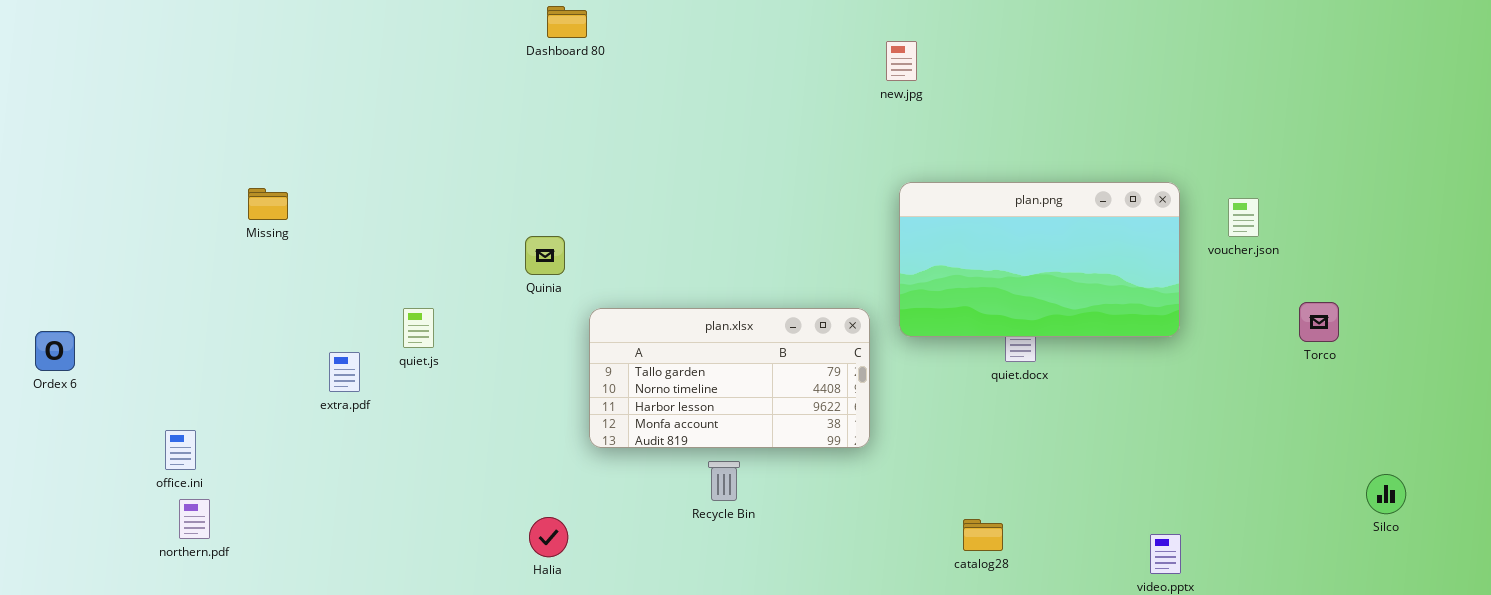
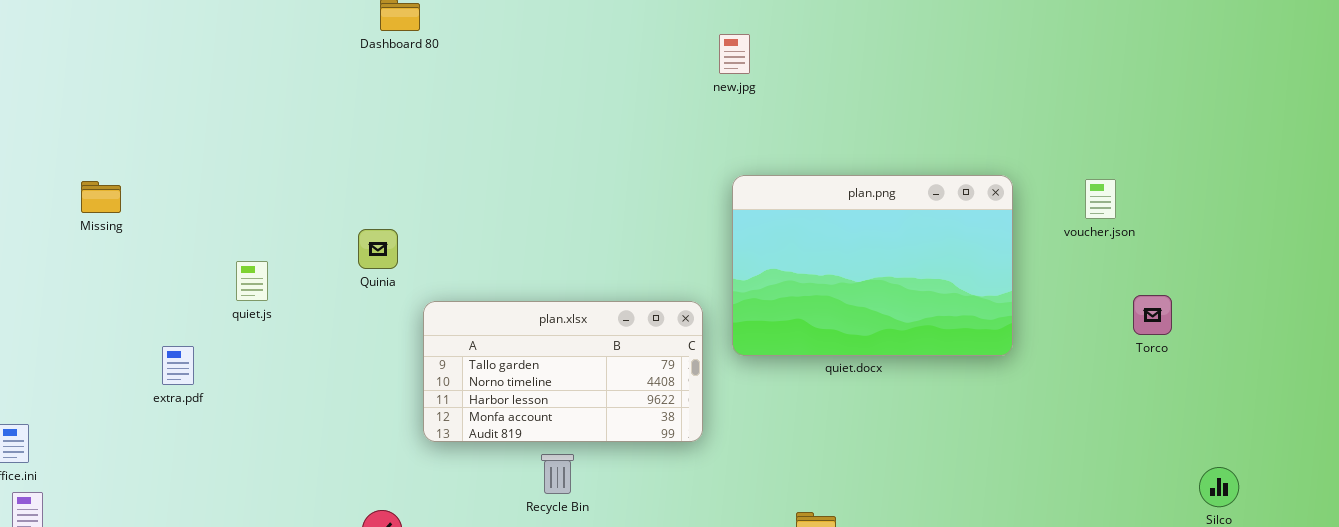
plan.png: [899,182,1180,337] -> [732,175,1013,356], resized
voucher.json: [1228,198,1259,237] -> [1085,179,1116,219], moved
quiet.js: [403,308,434,348] -> [236,261,268,301], moved

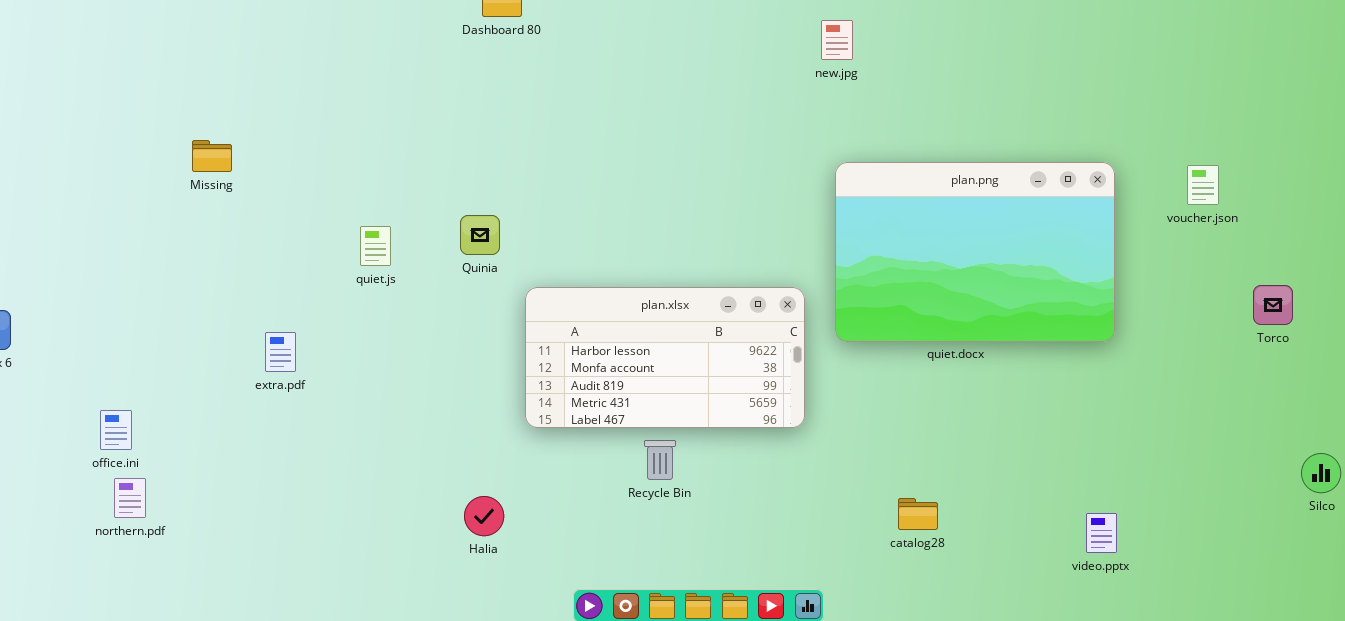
Missing: [81,181,121,213] -> [192,140,232,172], moved
quiet.js: [236,261,268,301] -> [360,226,391,266], moved
Torco: [1133,295,1172,335] -> [1253,285,1293,325], moved
plan.xlsx: [423,301,703,442] -> [525,287,805,428], scrolled down 2 rows

